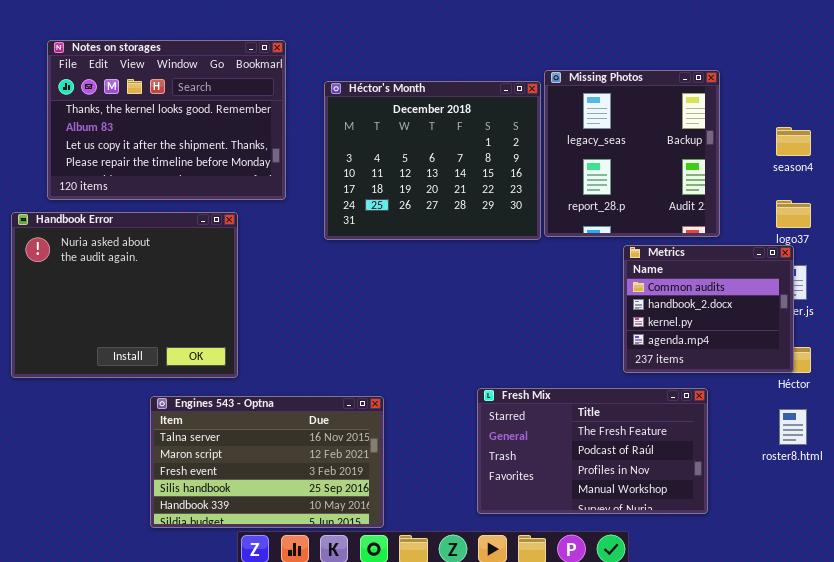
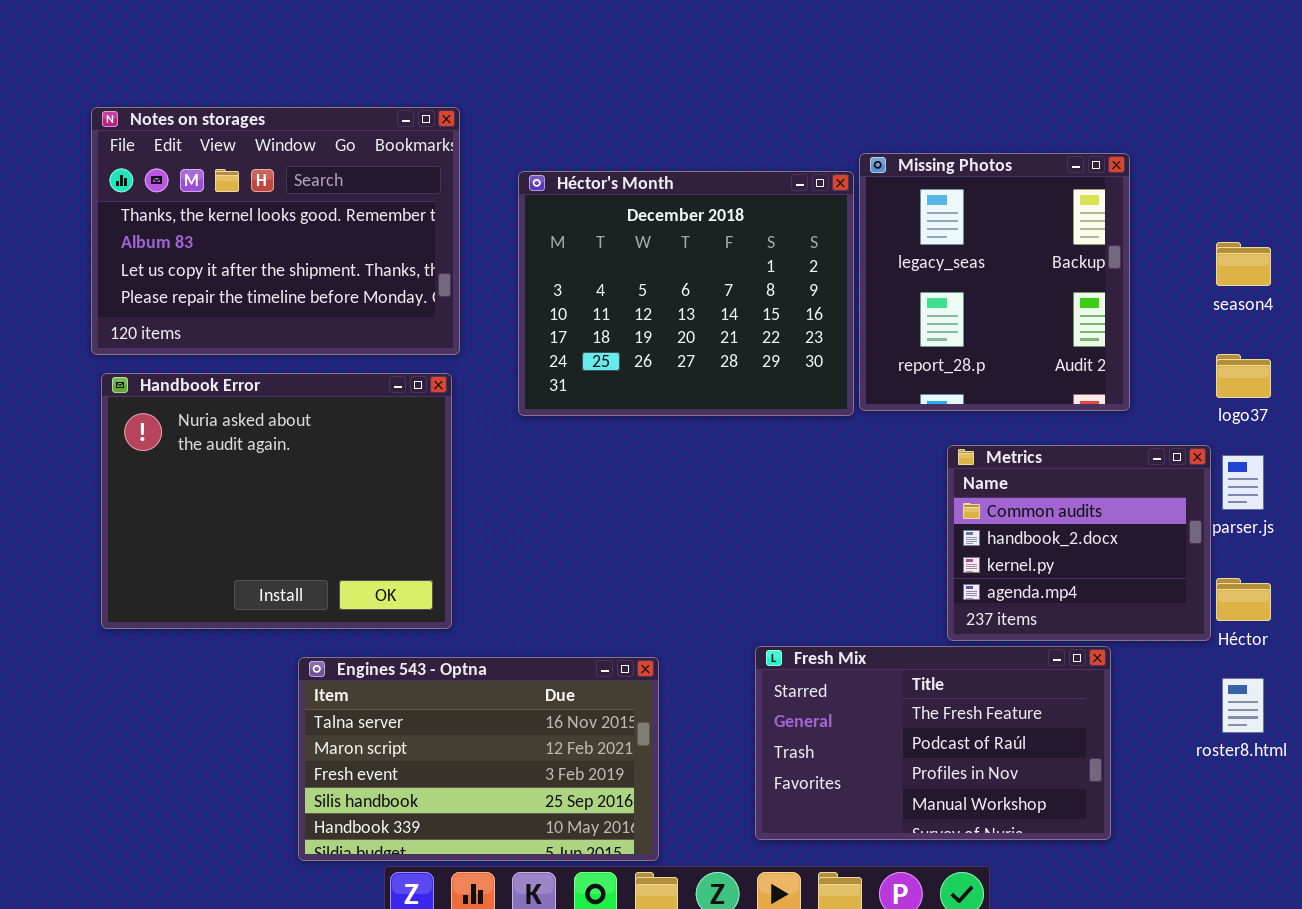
Handbook Error: [11,212,238,378] -> [101,373,452,629], moved
Metrics: [623,245,794,373] -> [947,445,1211,641], moved
Engines 543 - Optna: [150,396,384,528] -> [298,657,659,861], moved

